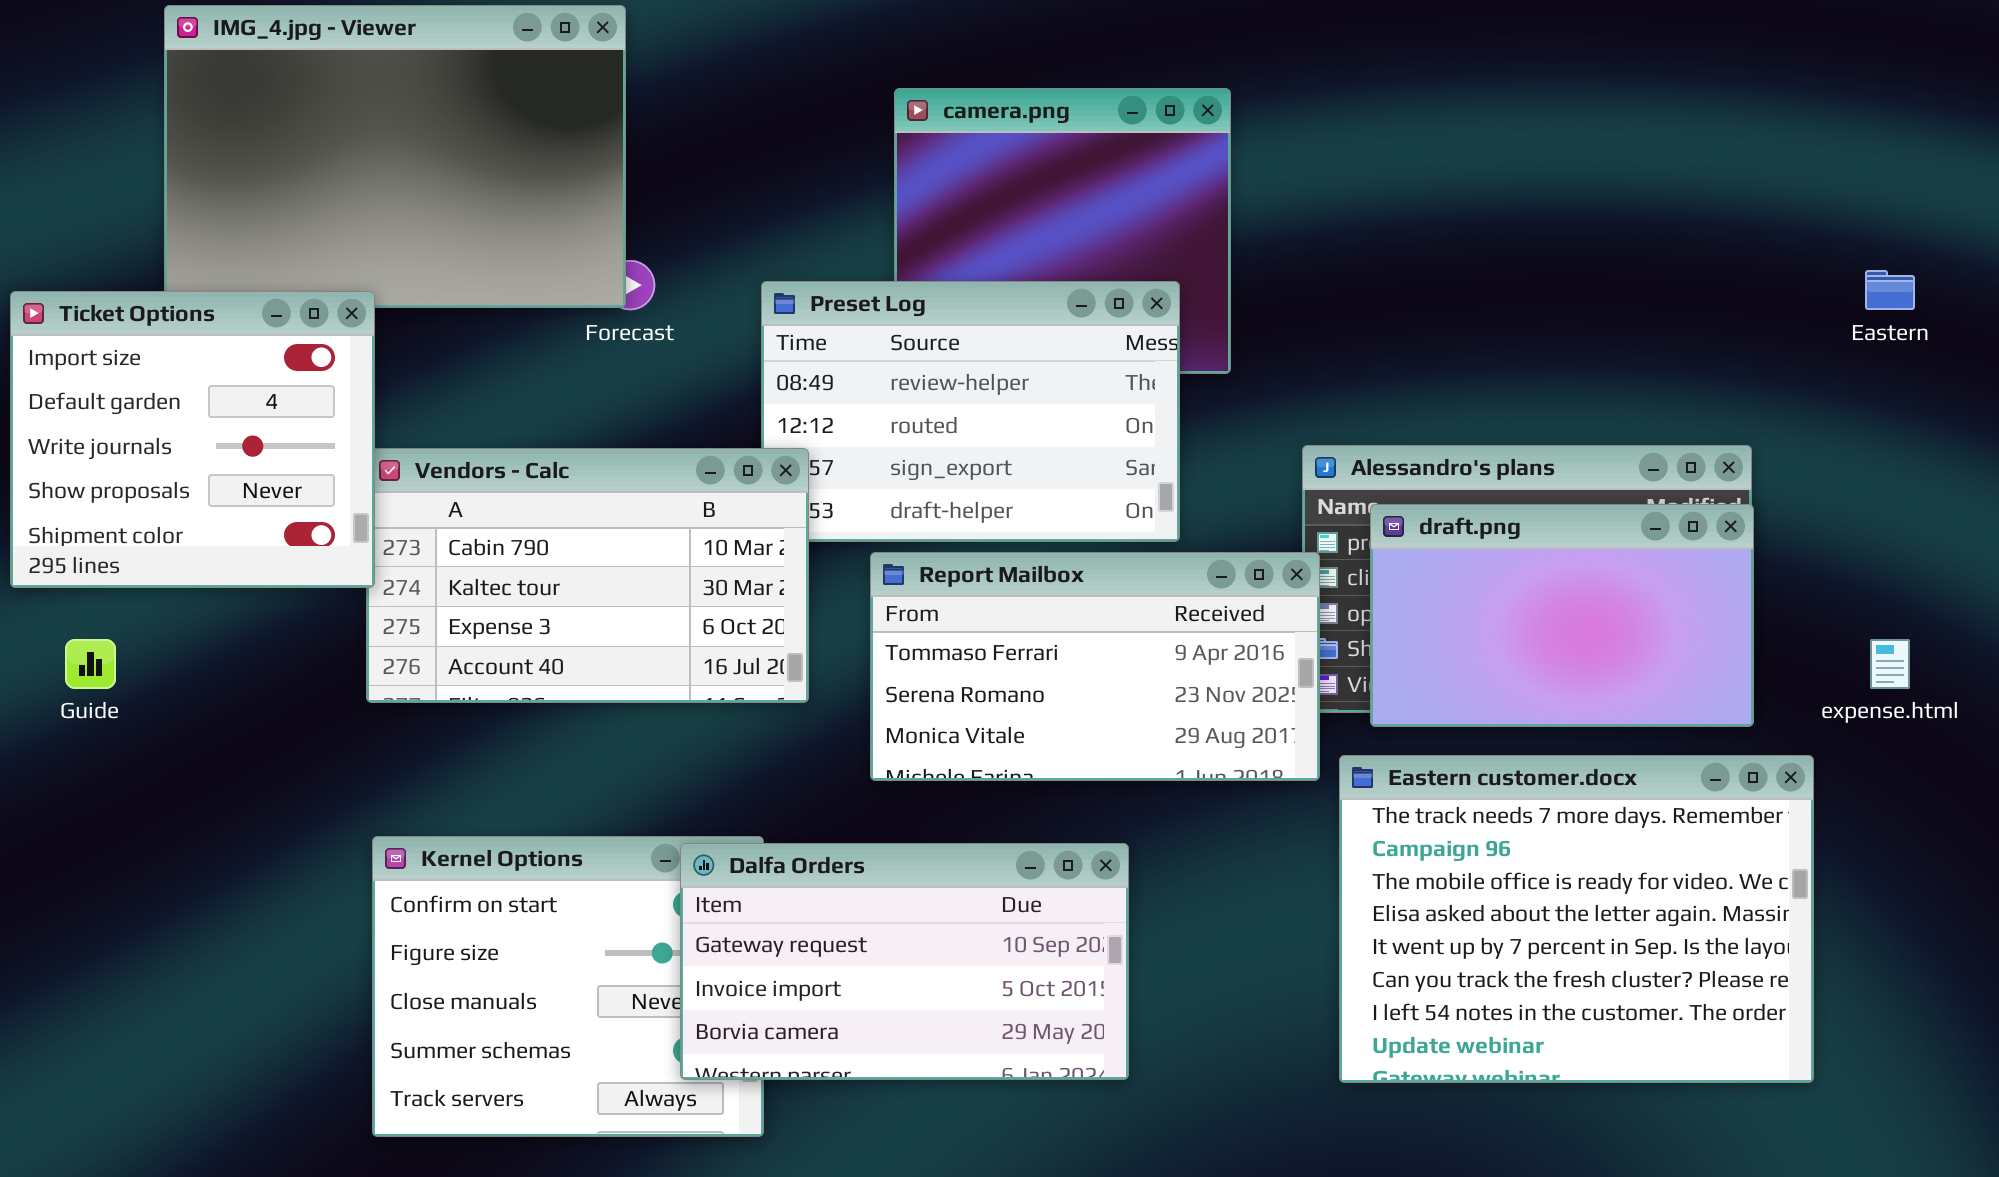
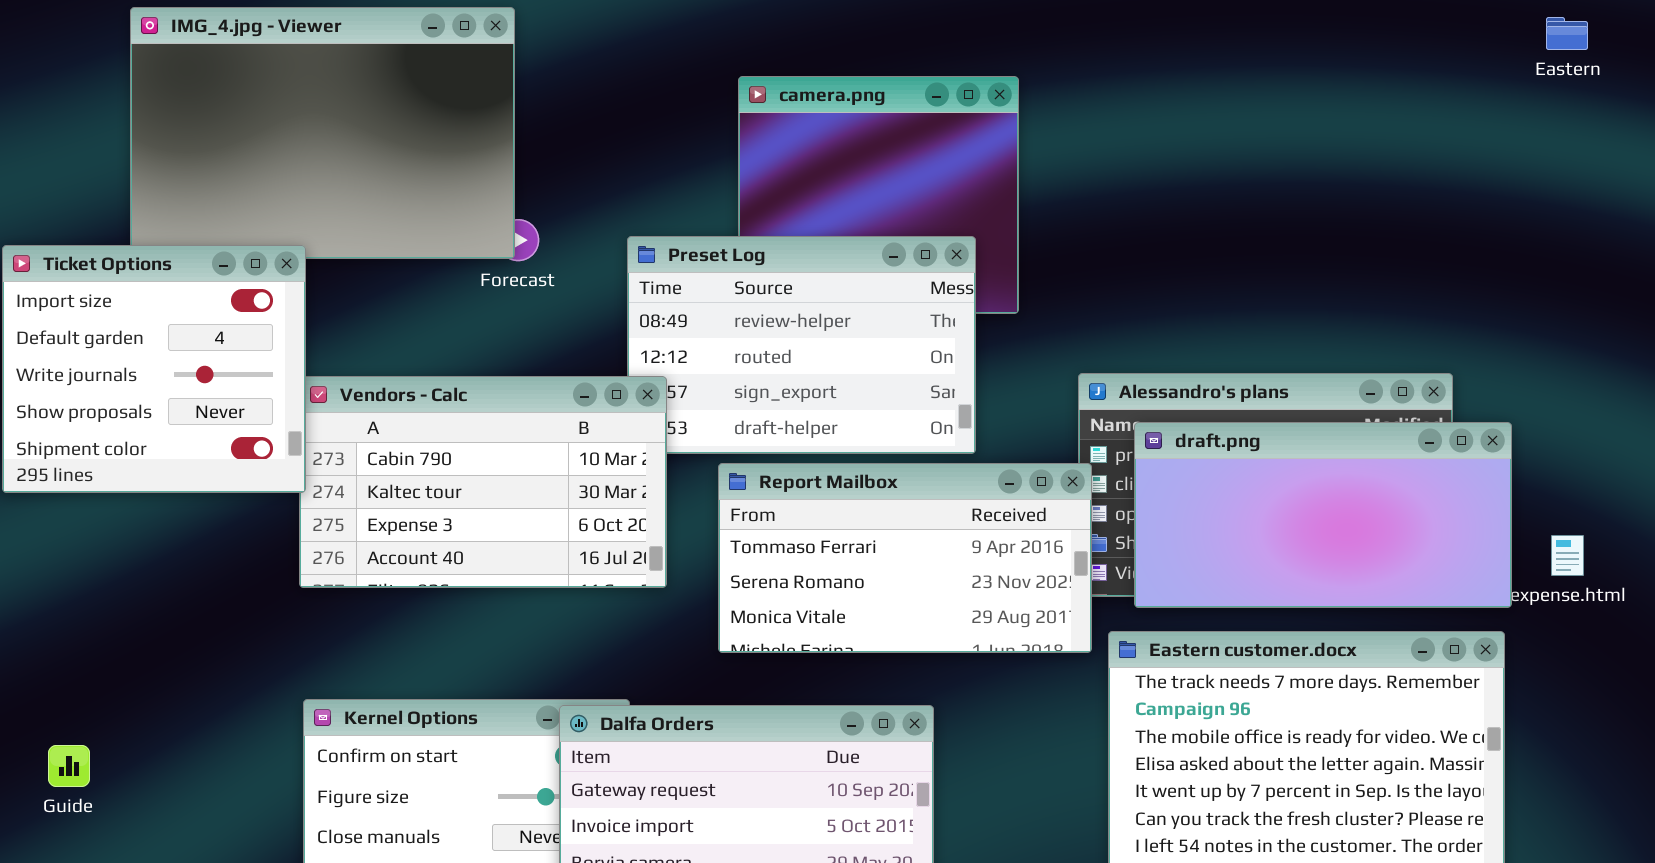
Eastern: [1865,270,1915,310] -> [1546,17,1588,50], moved
draft.png: [1370,504,1754,727] -> [1134,422,1512,608], resized
Guide: [65,639,116,689] -> [48,745,90,787], moved

